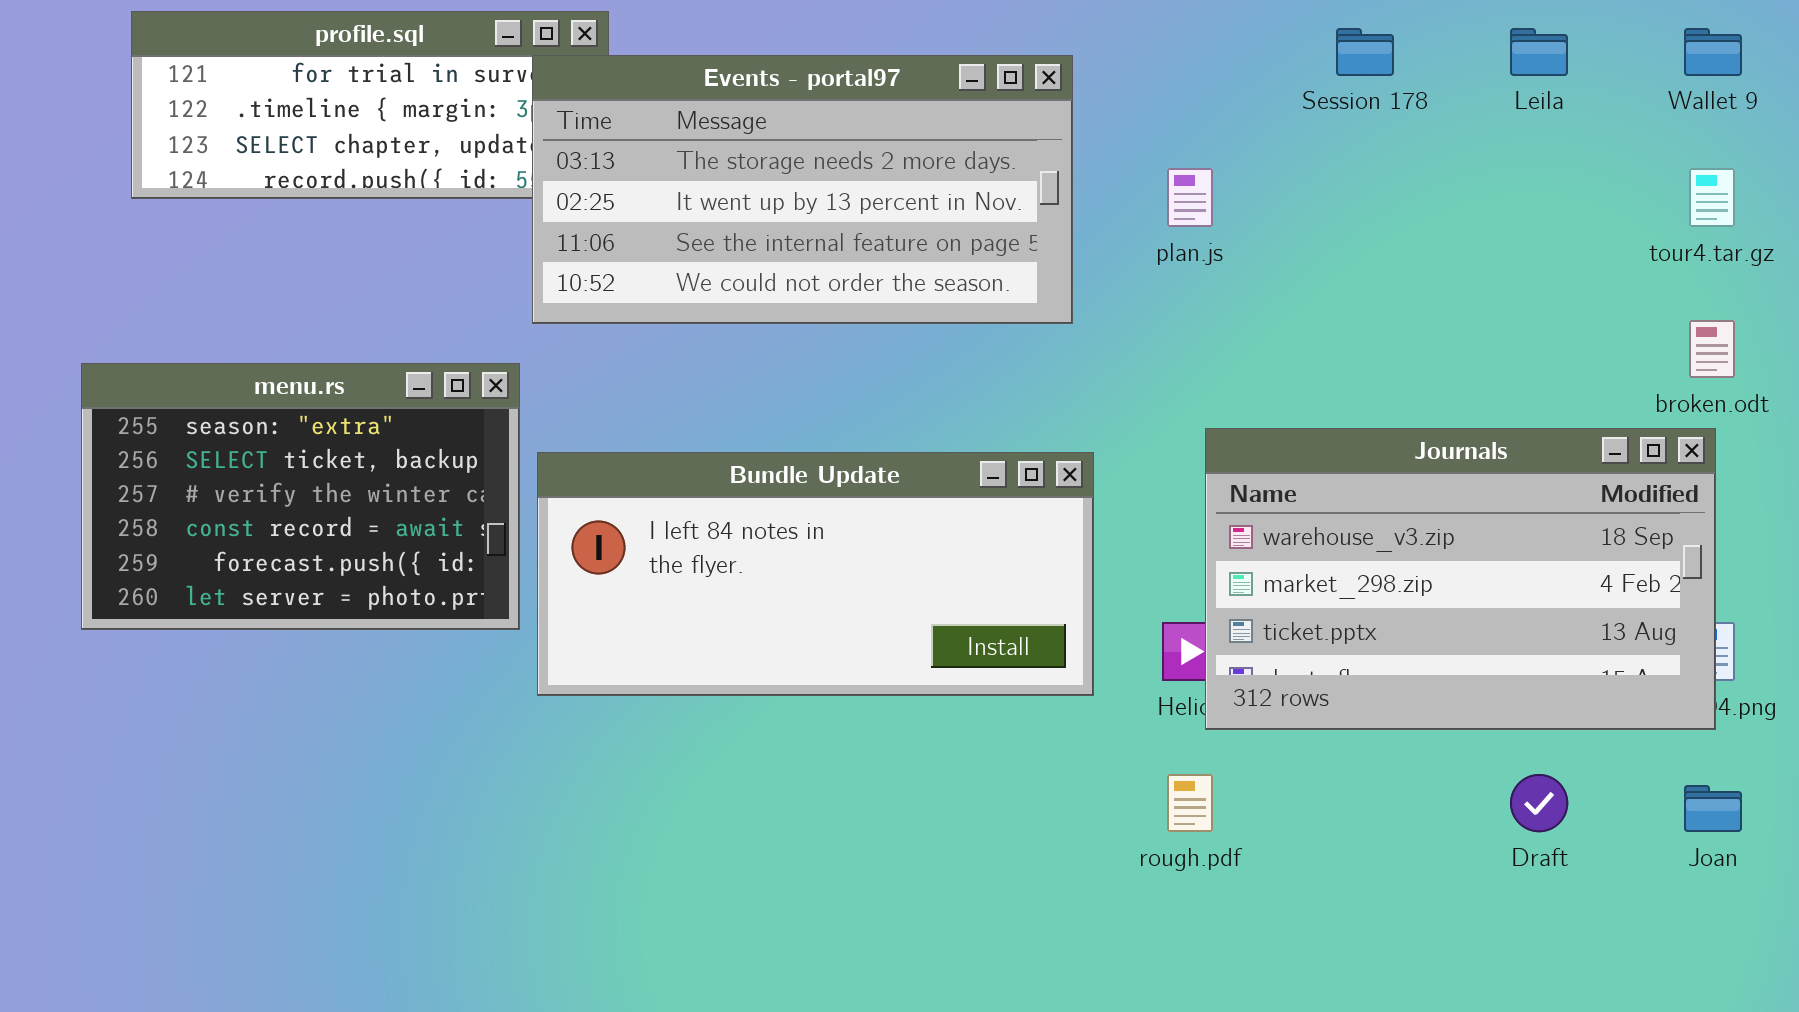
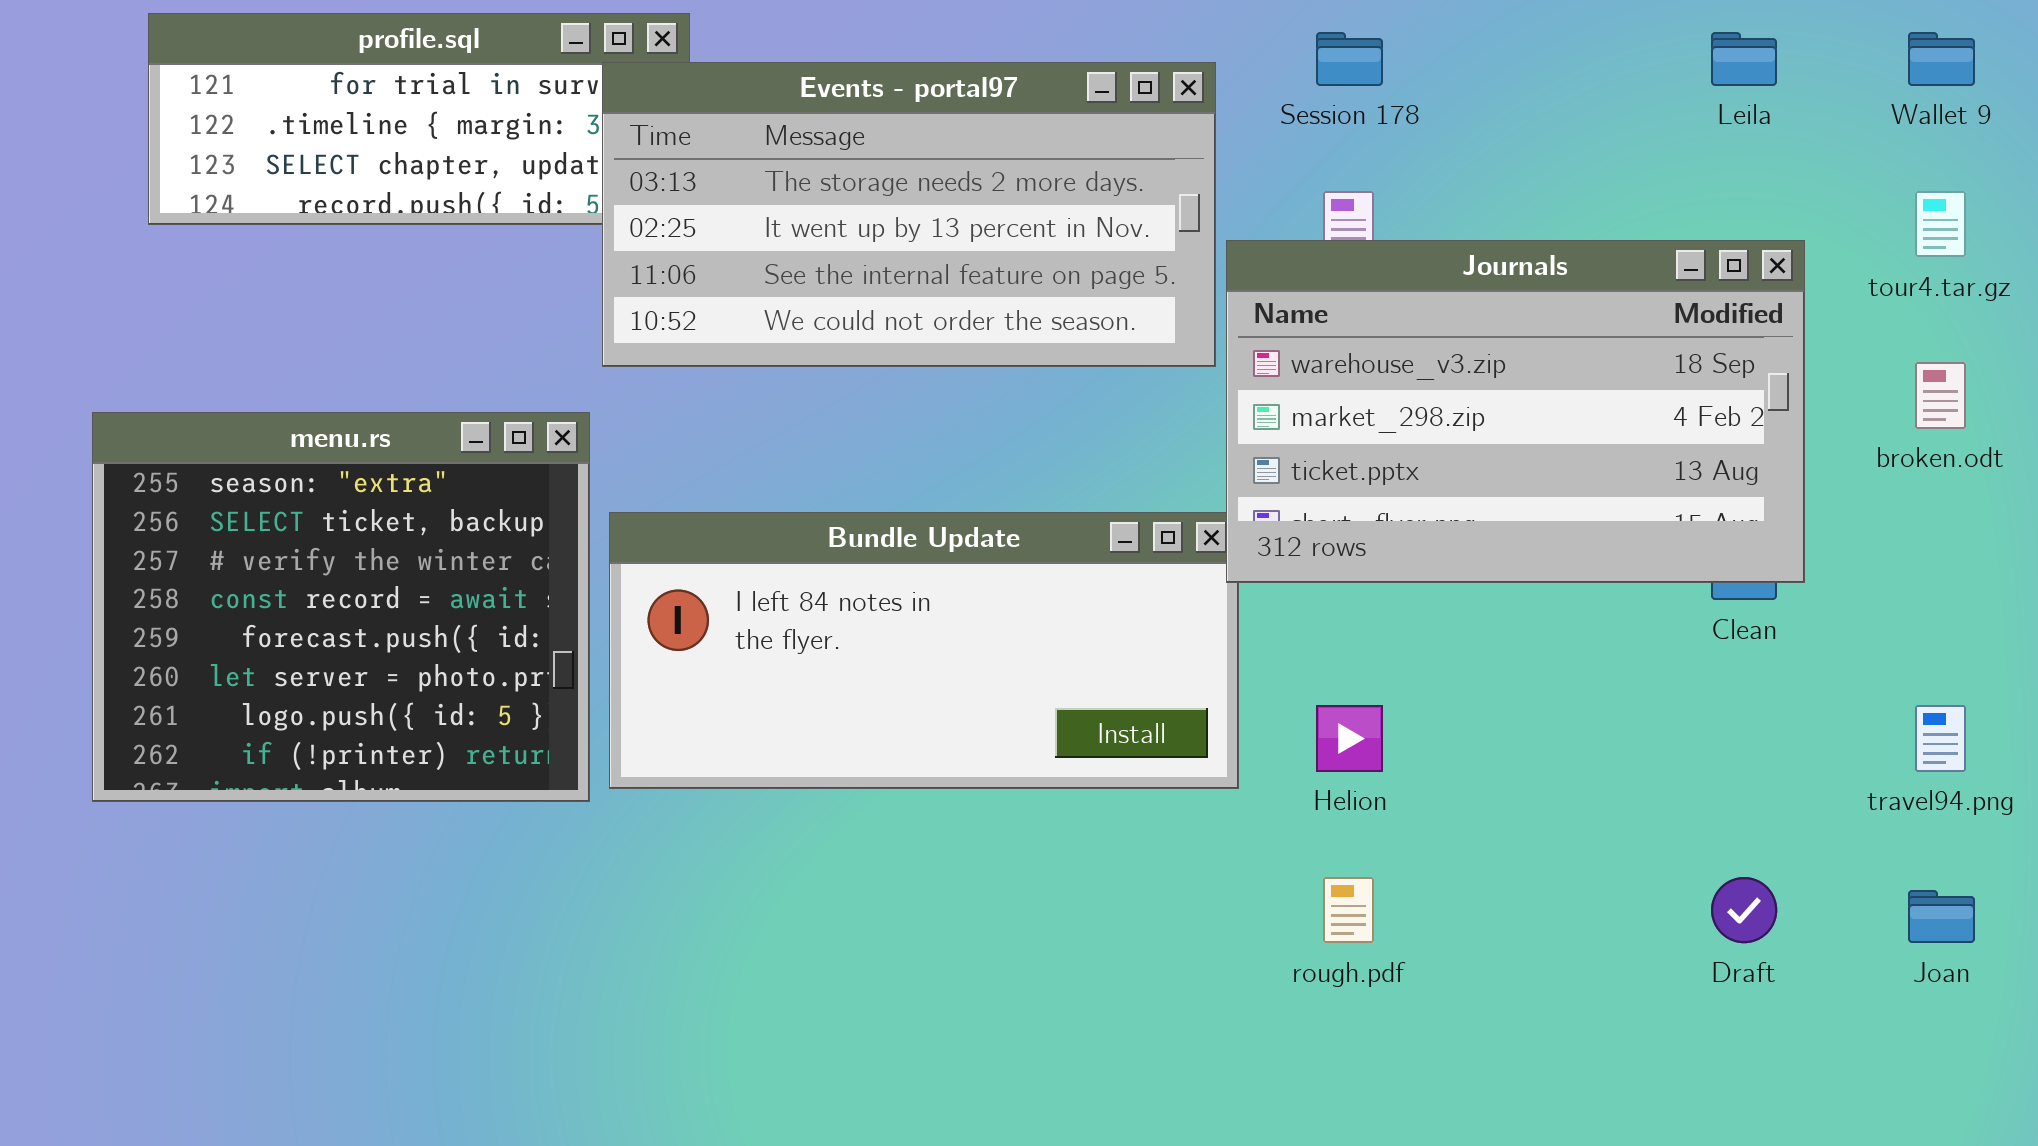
Session 178: [1336,28,1394,76] -> [1316,32,1383,86], moved
menu.rs: [81,363,520,630] -> [92,412,590,802], resized
Journals: [1205,428,1716,730] -> [1226,240,1805,583], moved

